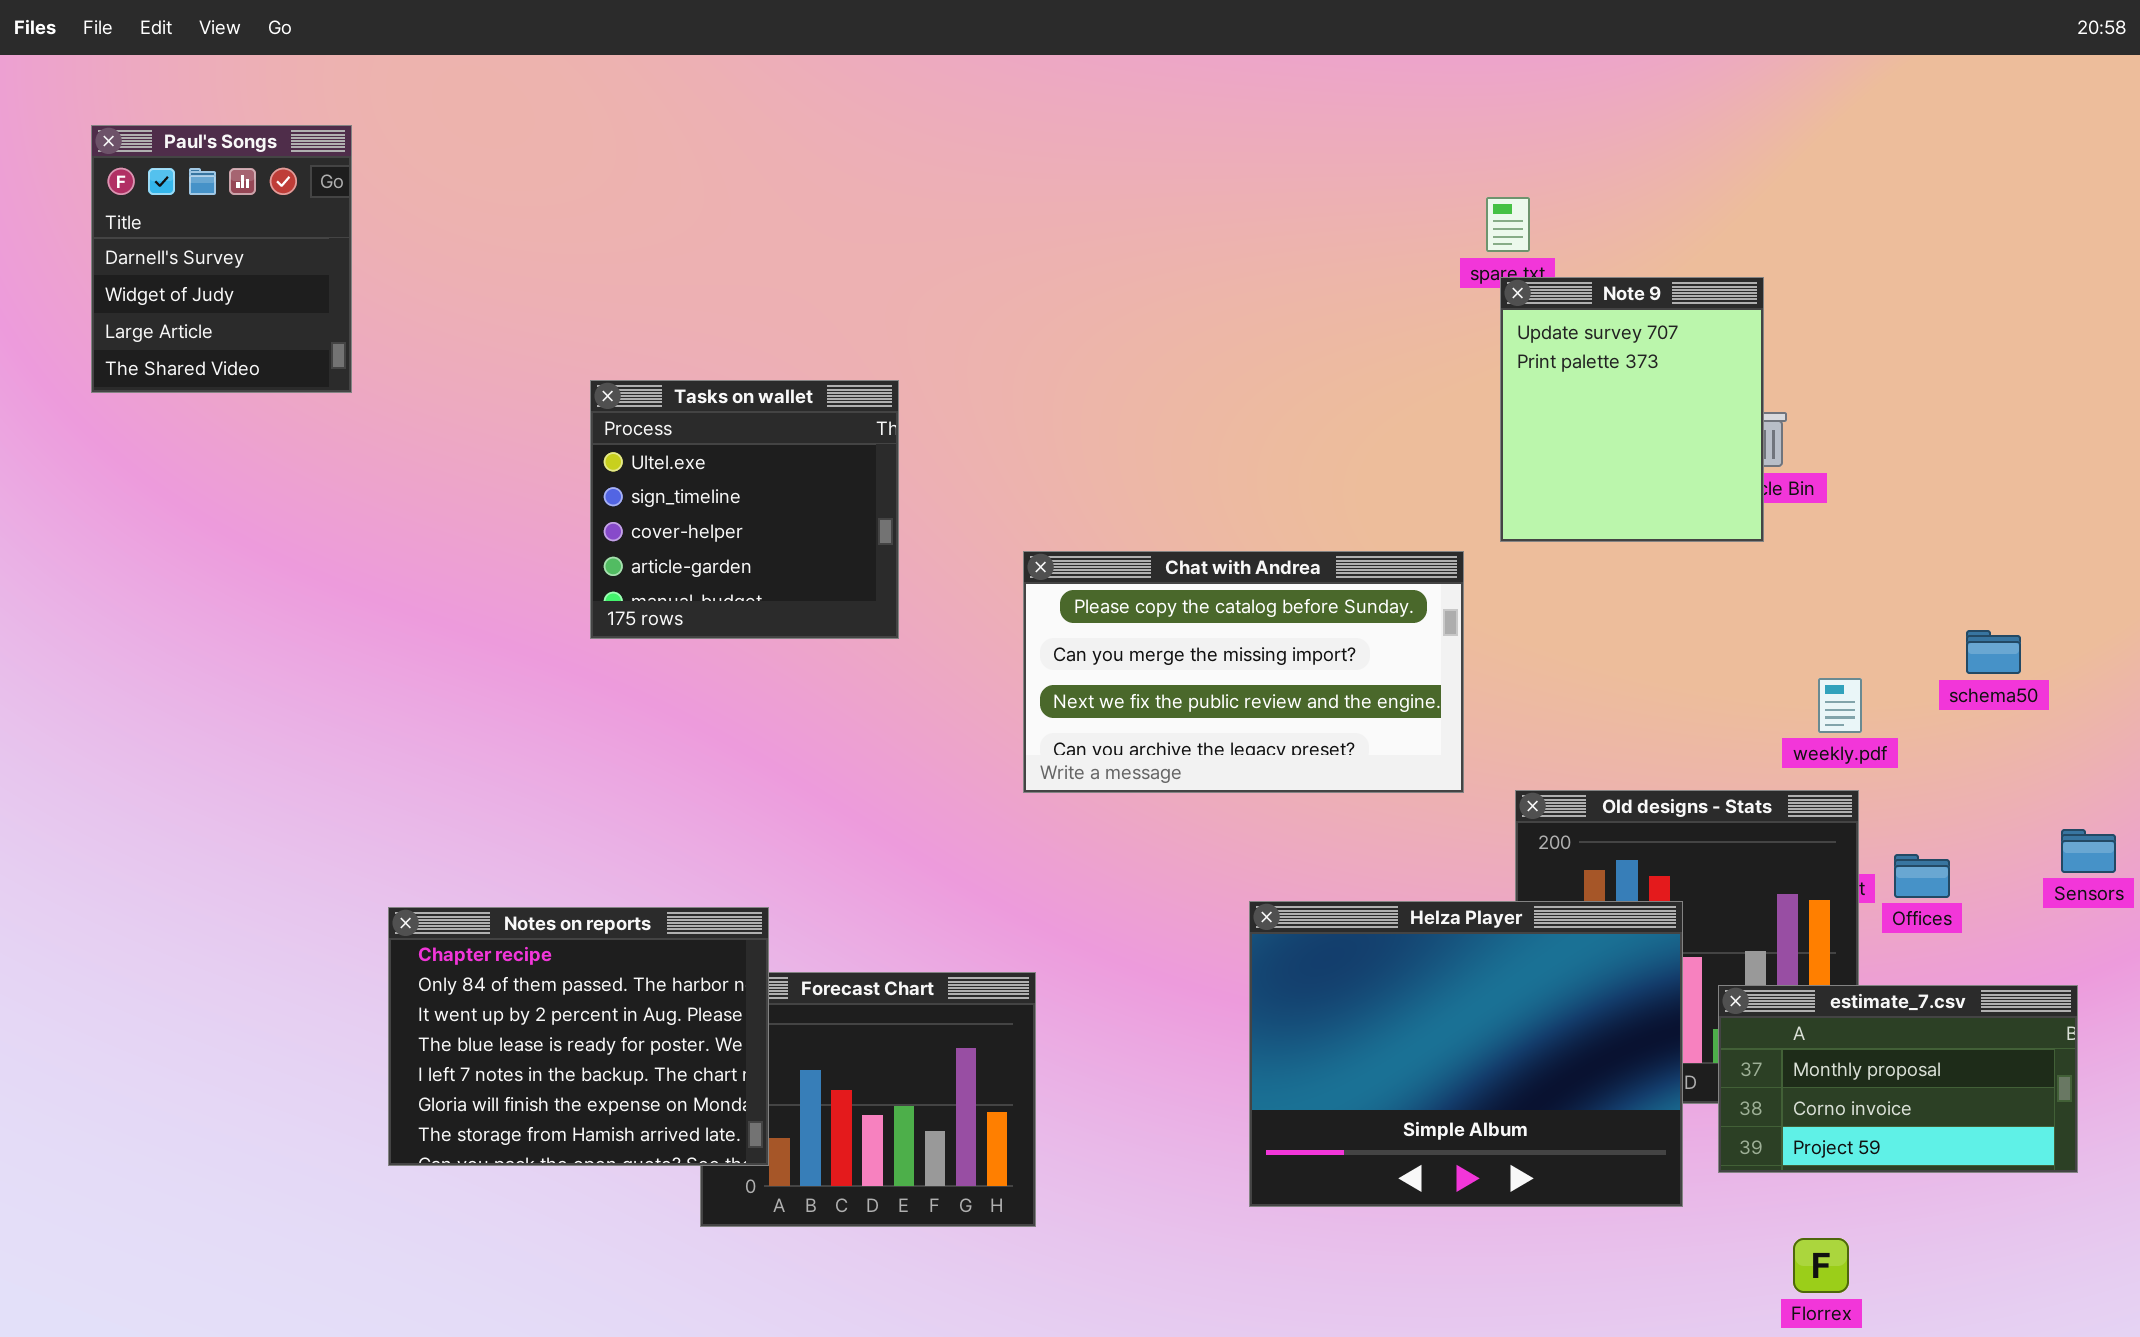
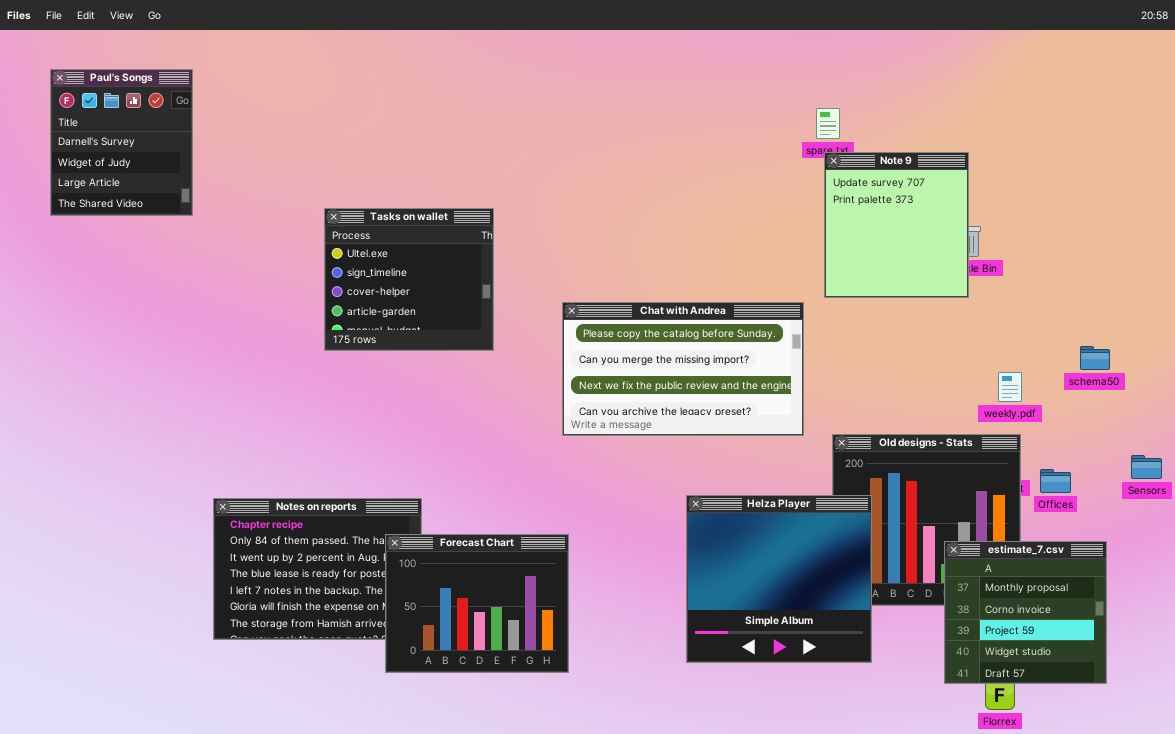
Helza Player: [1249,901,1683,1207] -> [686,495,872,663], resized
Forecast Chart: [700,972,1036,1227] -> [385,534,569,673], raised
estimate_7.csv: [1718,985,2078,1173] -> [944,541,1107,684], resized

